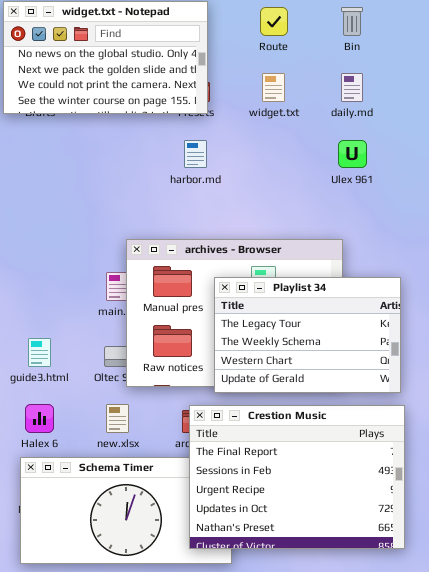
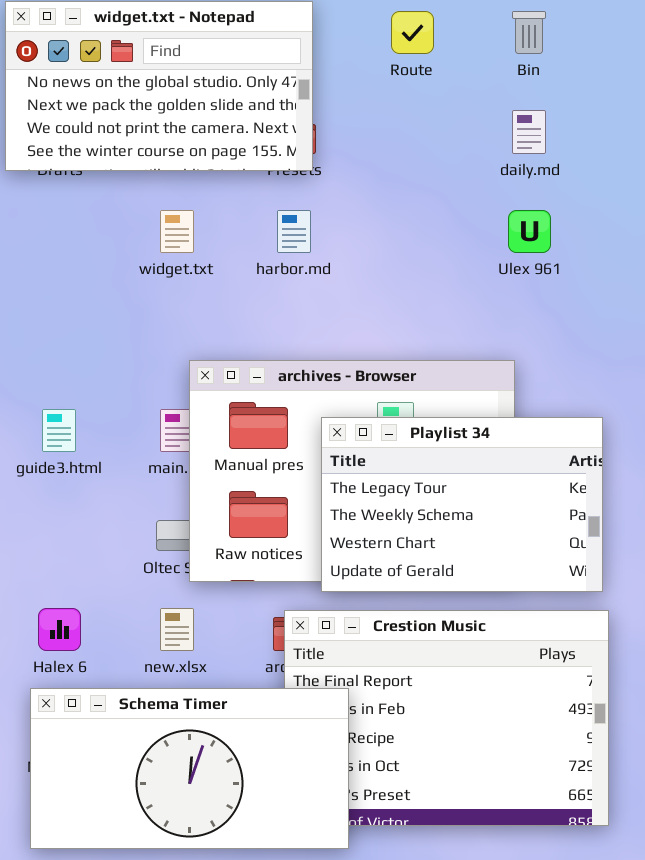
widget.txt: [262,73,285,102] -> [160,210,194,253], moved
guide3.html: [28,338,51,367] -> [42,409,76,452], moved
Schema Timer: [20,457,232,564] -> [30,688,349,849], raised

